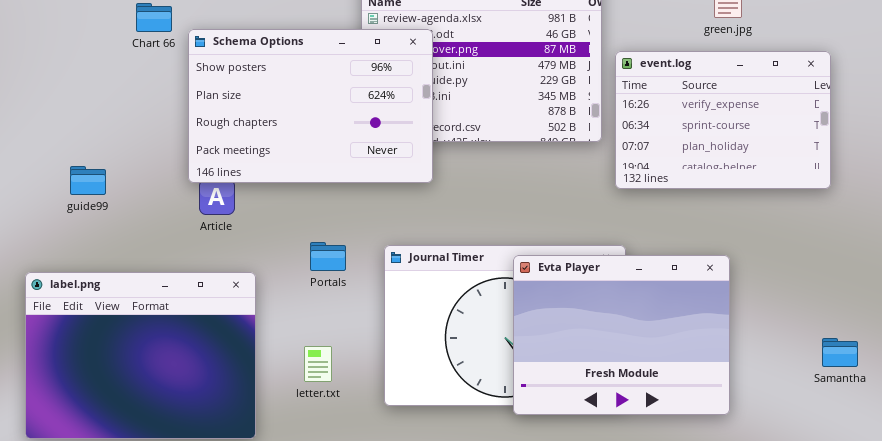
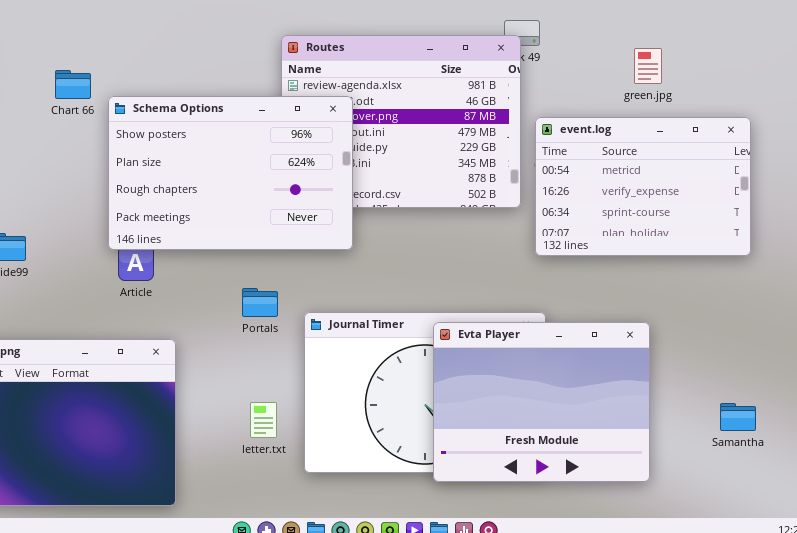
event.log: [615,51,831,189] -> [535,117,751,256], scrolled up 1 row
Portals: [310,242,346,271] -> [242,288,278,317], moved
Samantha: [822,338,858,367] -> [720,403,756,431], moved
letter.txt: [304,346,332,382] -> [250,402,277,438], moved

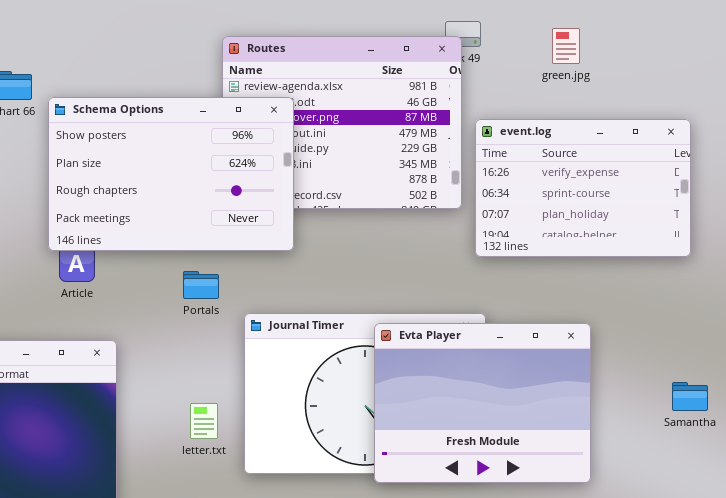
green.jpg: [634,48,662,84] -> [552,28,580,64], moved
event.log: [535,117,751,256] -> [475,119,691,257], scrolled down 1 row
Portals: [242,288,278,317] -> [183,271,219,299], moved
Samantha: [720,403,756,431] -> [672,382,708,411], moved

